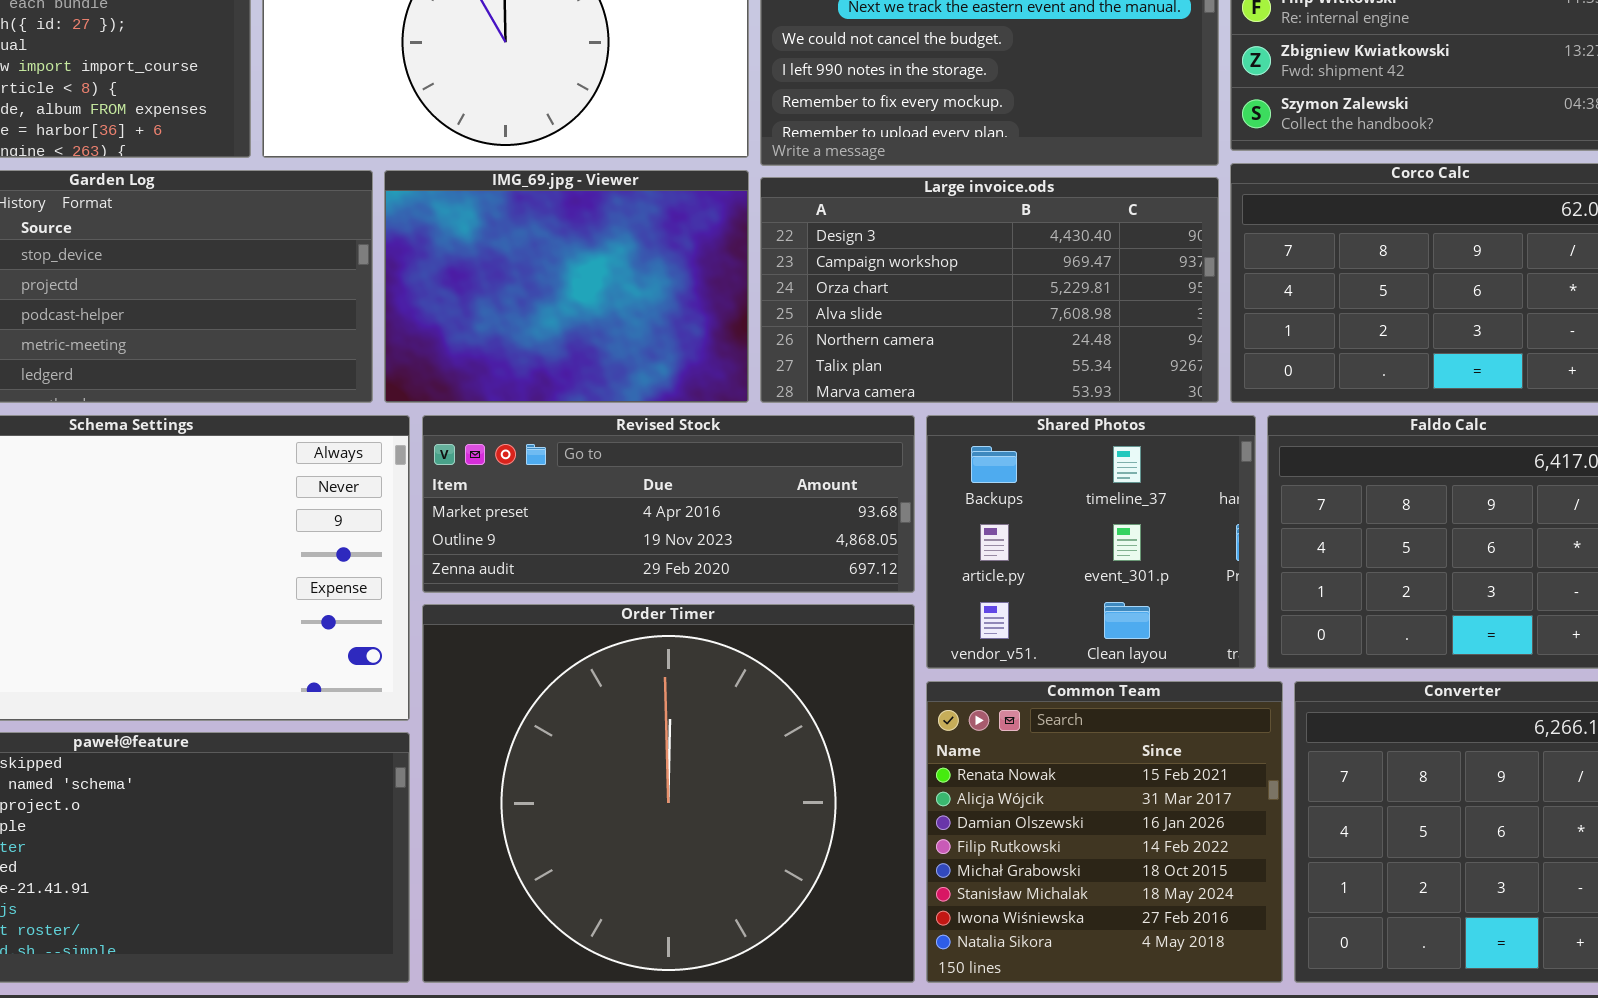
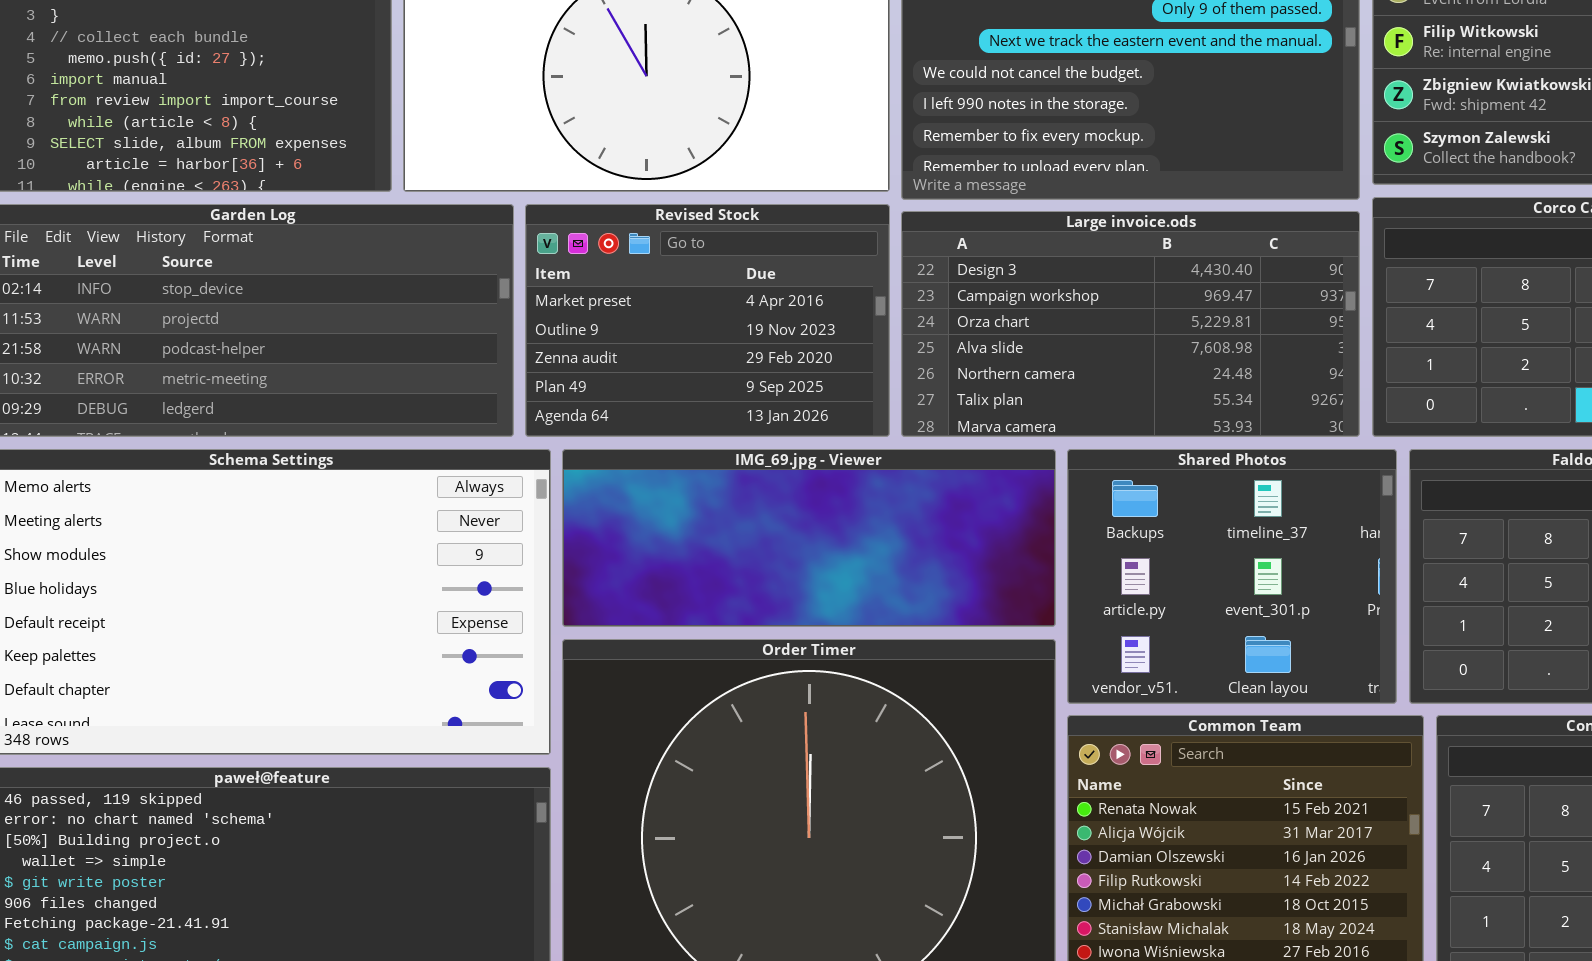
IMG_69.jpg - Viewer: [384,170,749,403] -> [562,449,1056,627], moved, resized
Revised Stock: [422,415,915,593] -> [525,204,890,437], moved, resized

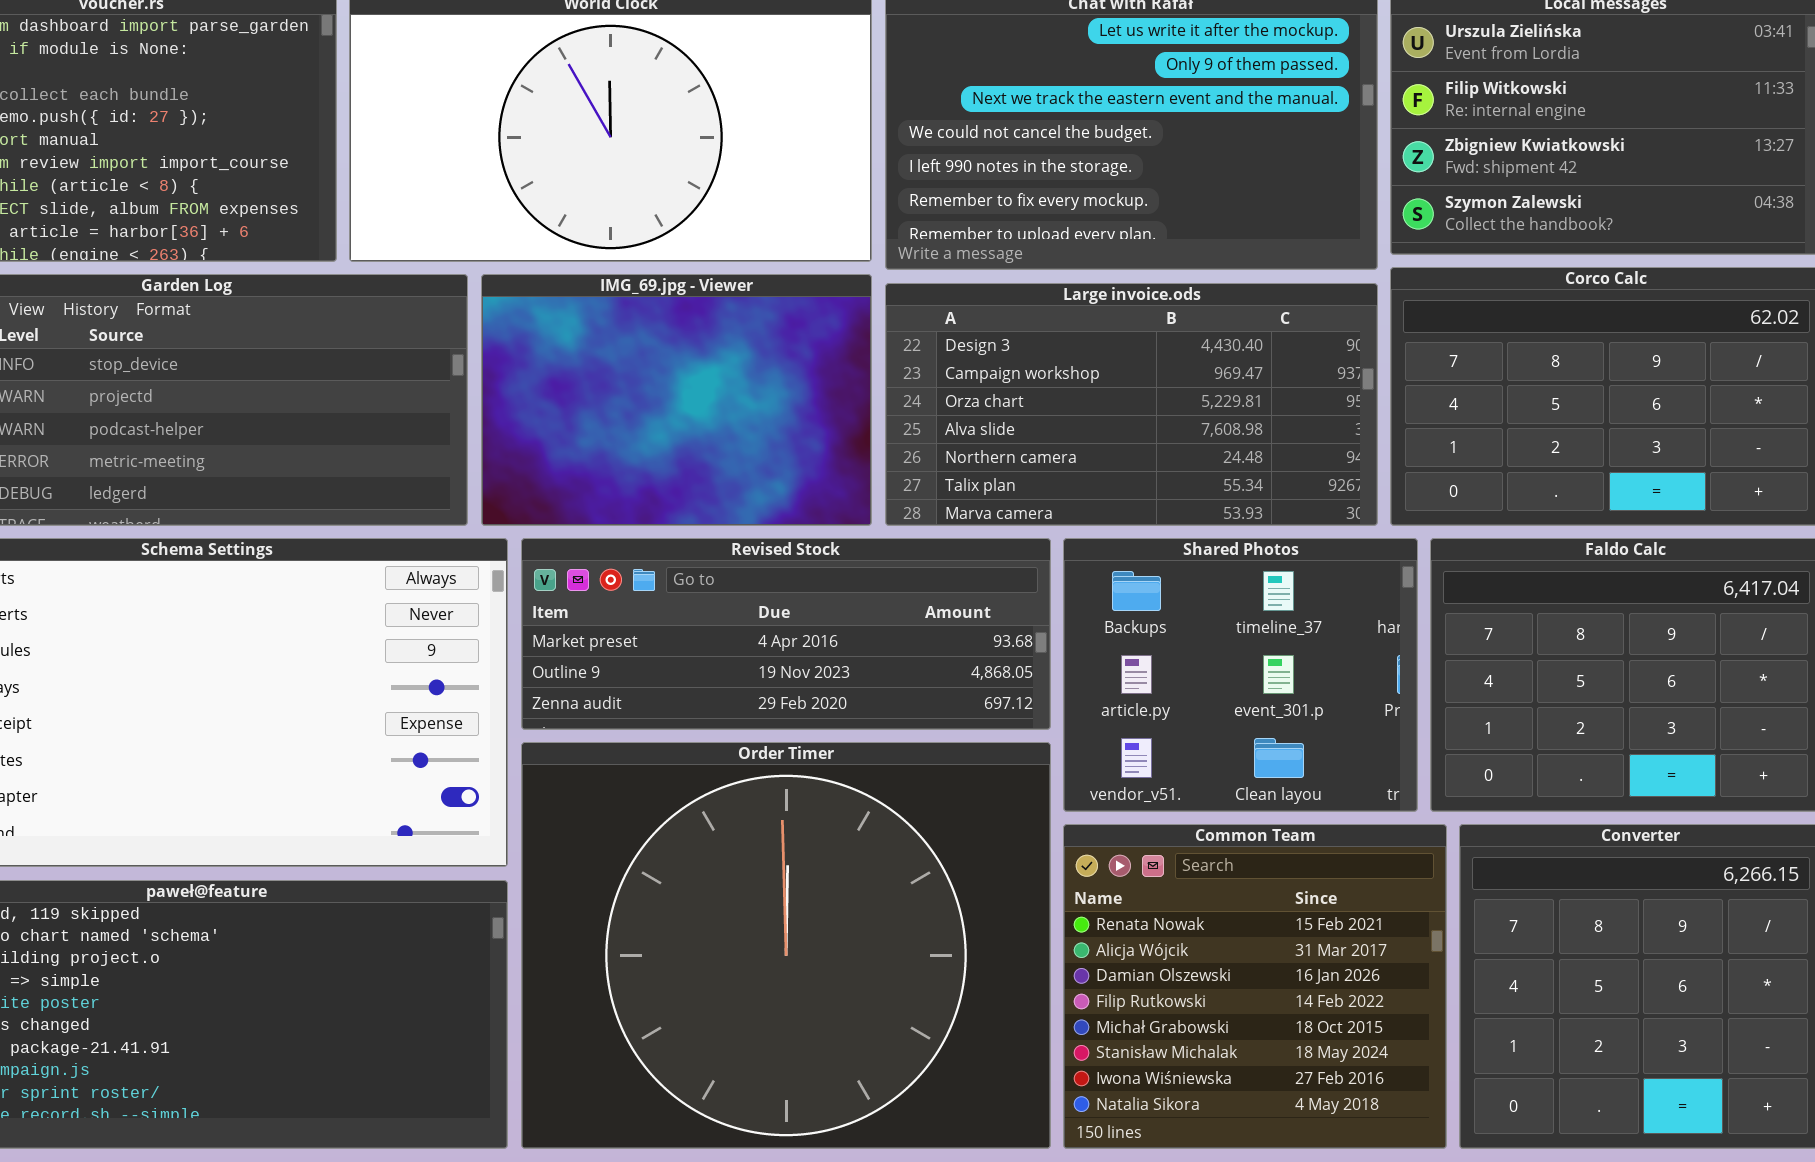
Revised Stock: [525,204,890,437] -> [521,538,1051,730], moved, resized
IMG_69.jpg - Viewer: [562,449,1056,627] -> [481,274,872,526], moved, resized

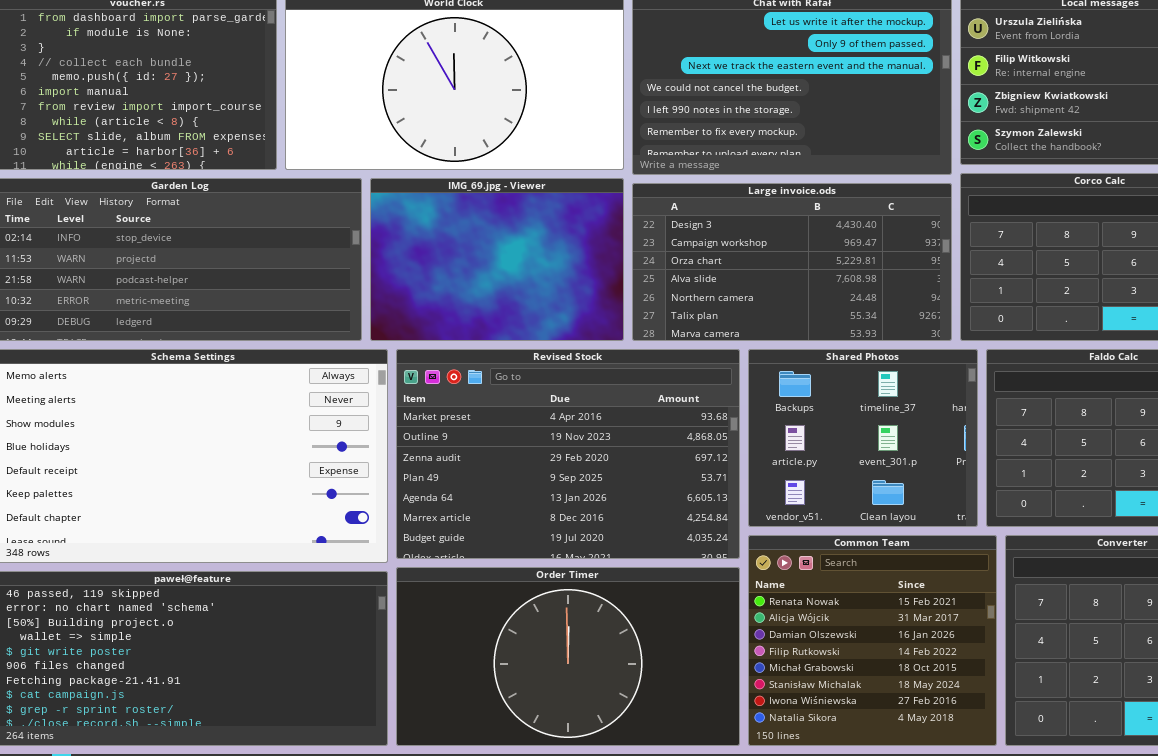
Revised Stock: [521,538,1051,730] -> [396,349,740,559], resized
Order Timer: [521,742,1051,1149] -> [396,567,740,746], resized

